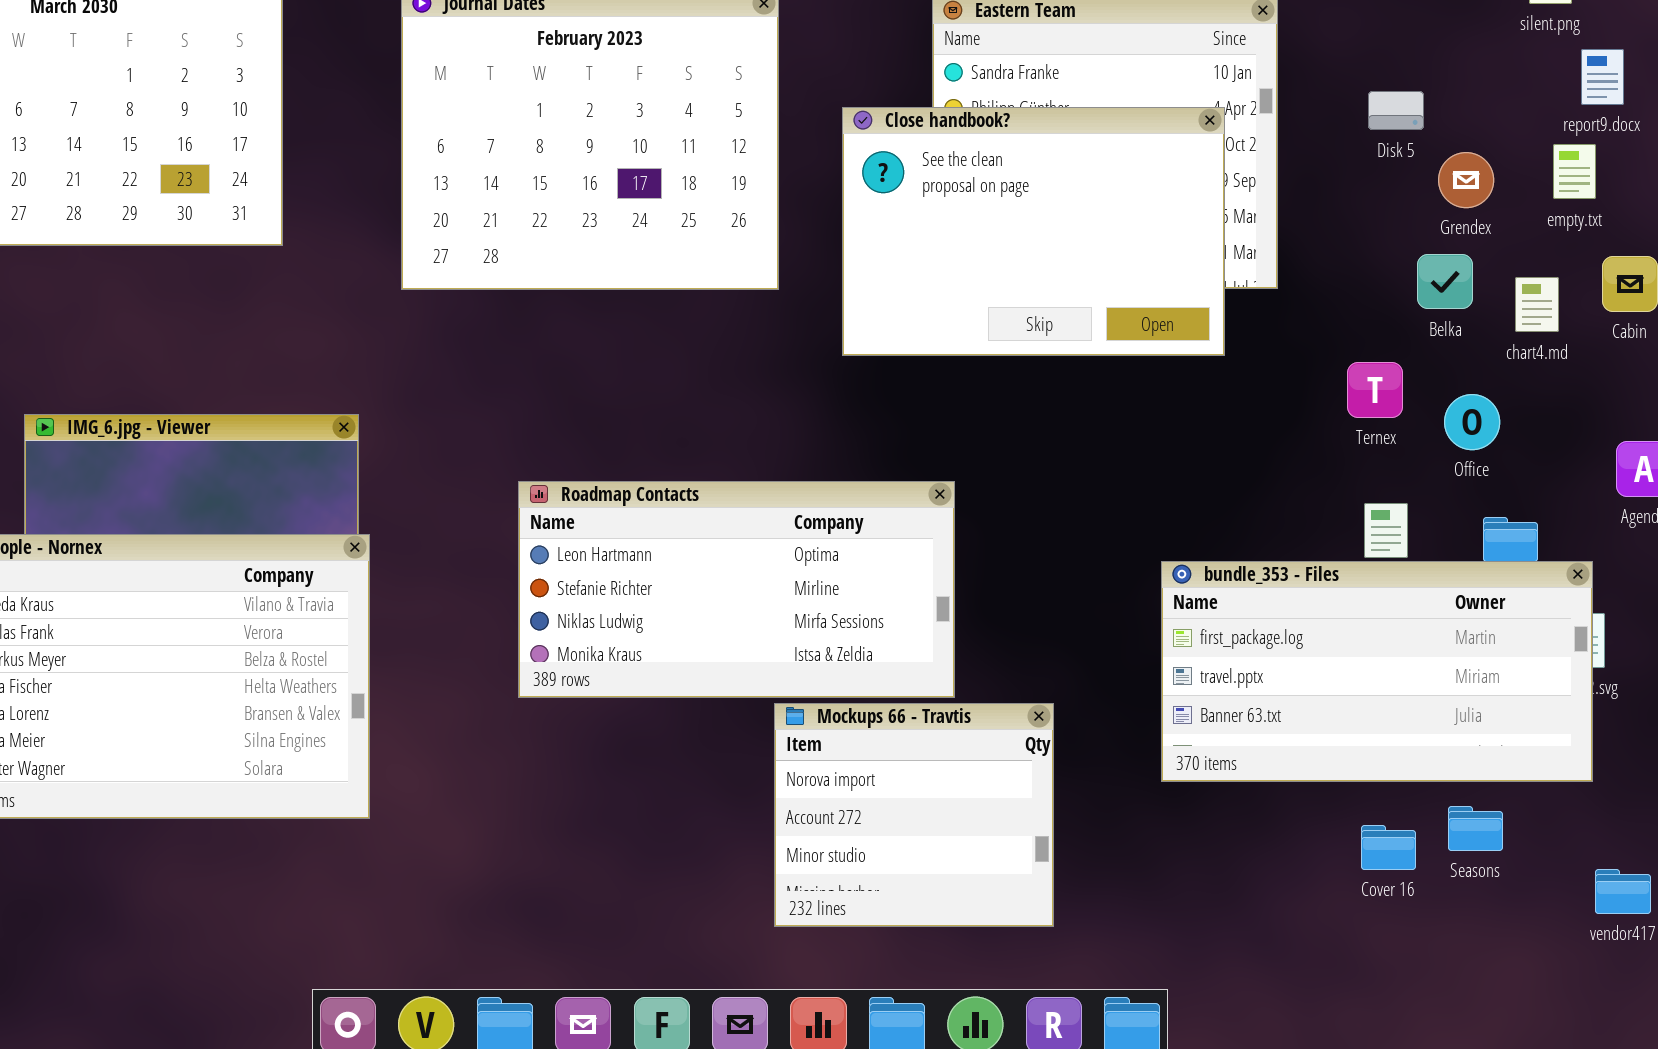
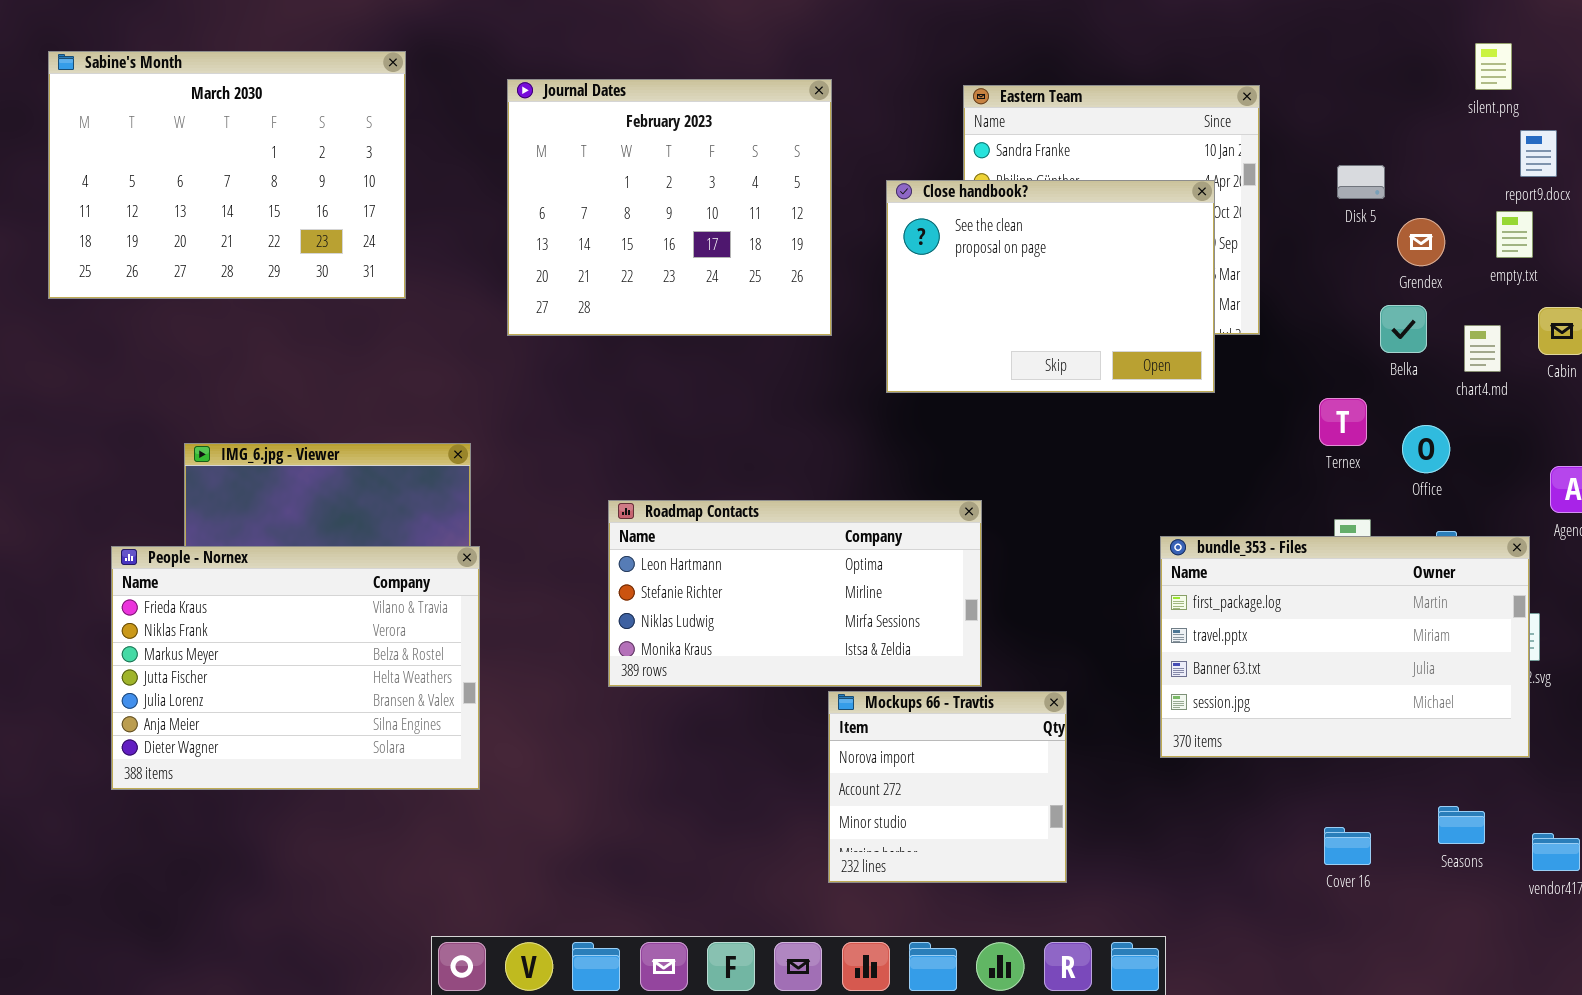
bundle_353 - Files: [1161,561,1593,782] -> [1160,536,1530,758], resized
Seasons: [1448,806,1503,851] -> [1438,806,1485,844], moved
Cover 16: [1361,825,1416,870] -> [1324,827,1371,865], moved

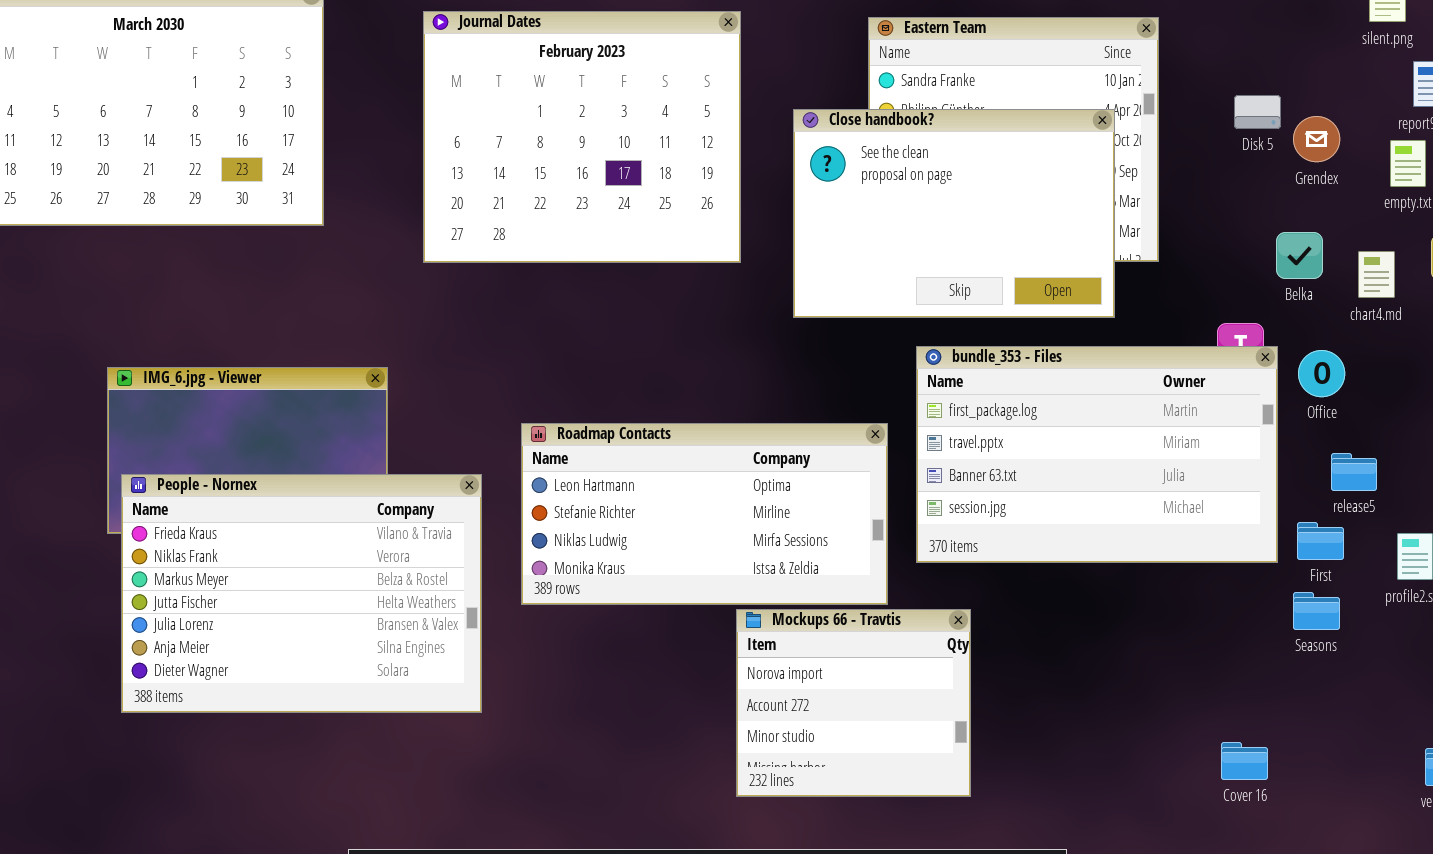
Grendex: [1397,218,1445,266] -> [1293,116,1340,162], moved
bundle_353 - Files: [1160,536,1530,758] -> [916,346,1278,563], moved
People - Nornex: [111,546,480,790] -> [121,474,482,713], moved
Seasons: [1438,806,1485,844] -> [1293,592,1340,630], moved

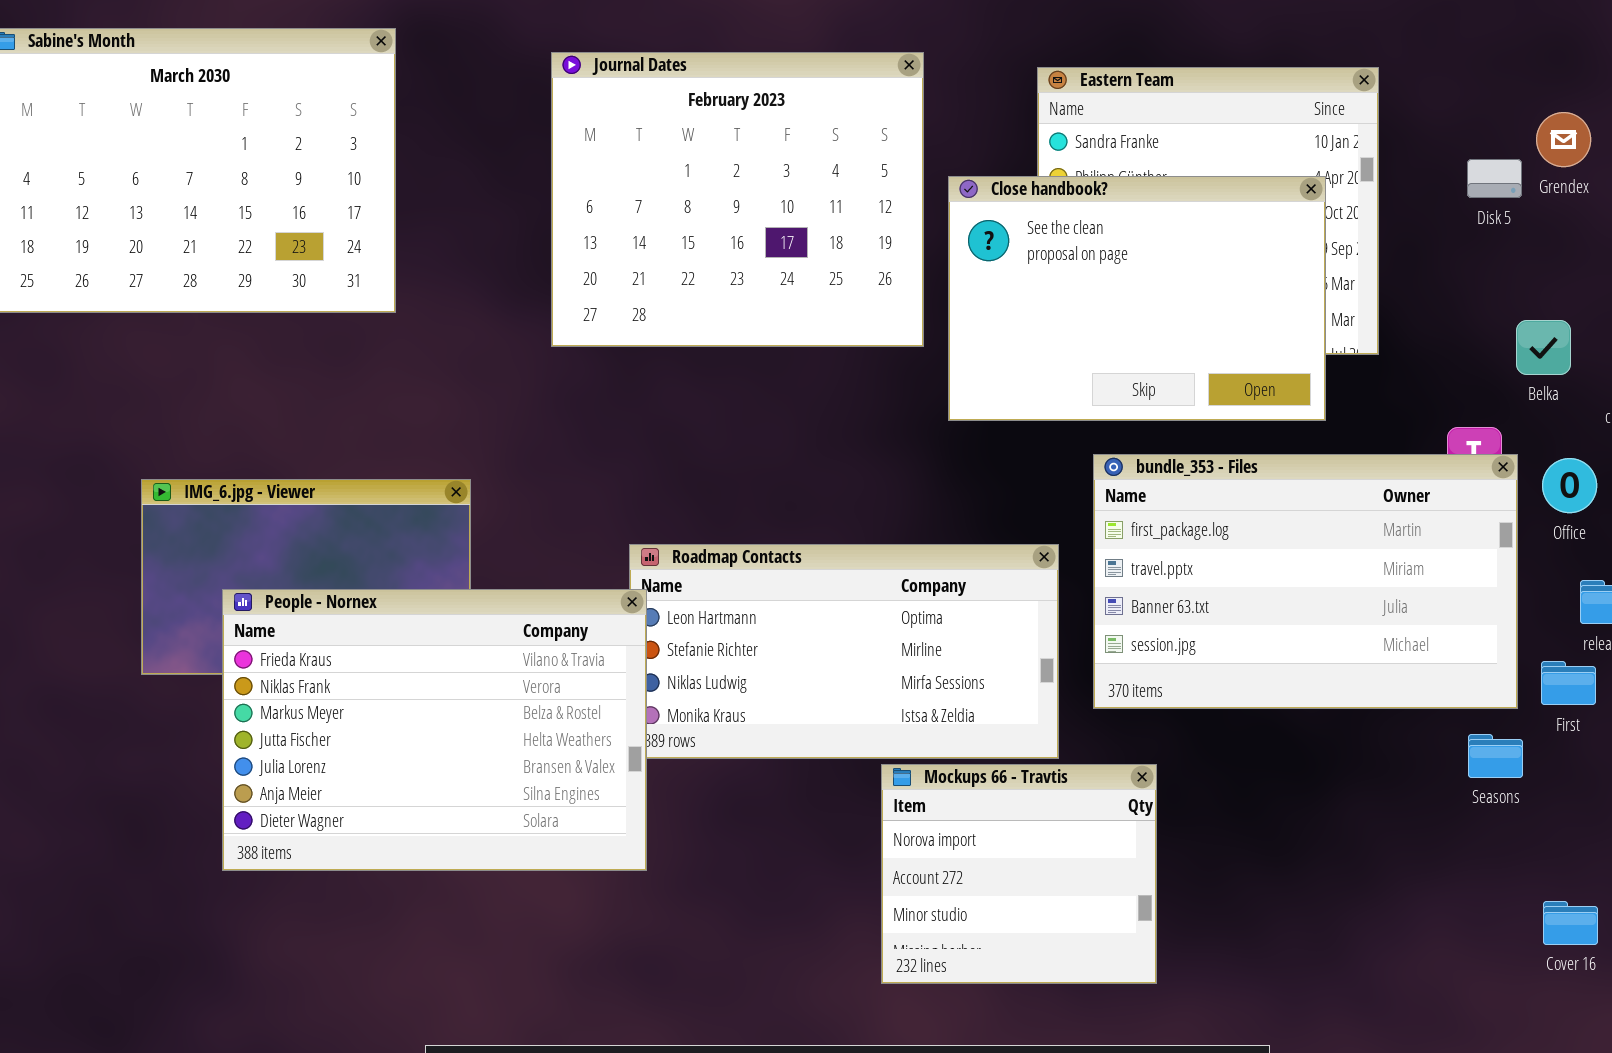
Journal Dates: [423,11,741,263] -> [551,52,924,347], moved
Grendex: [1293,116,1340,162] -> [1536,112,1591,167], moved
People - Nornex: [121,474,482,713] -> [222,589,647,871], moved
Seasons: [1293,592,1340,630] -> [1468,734,1523,778], moved
Cover 16: [1221,742,1268,780] -> [1543,901,1598,945], moved

